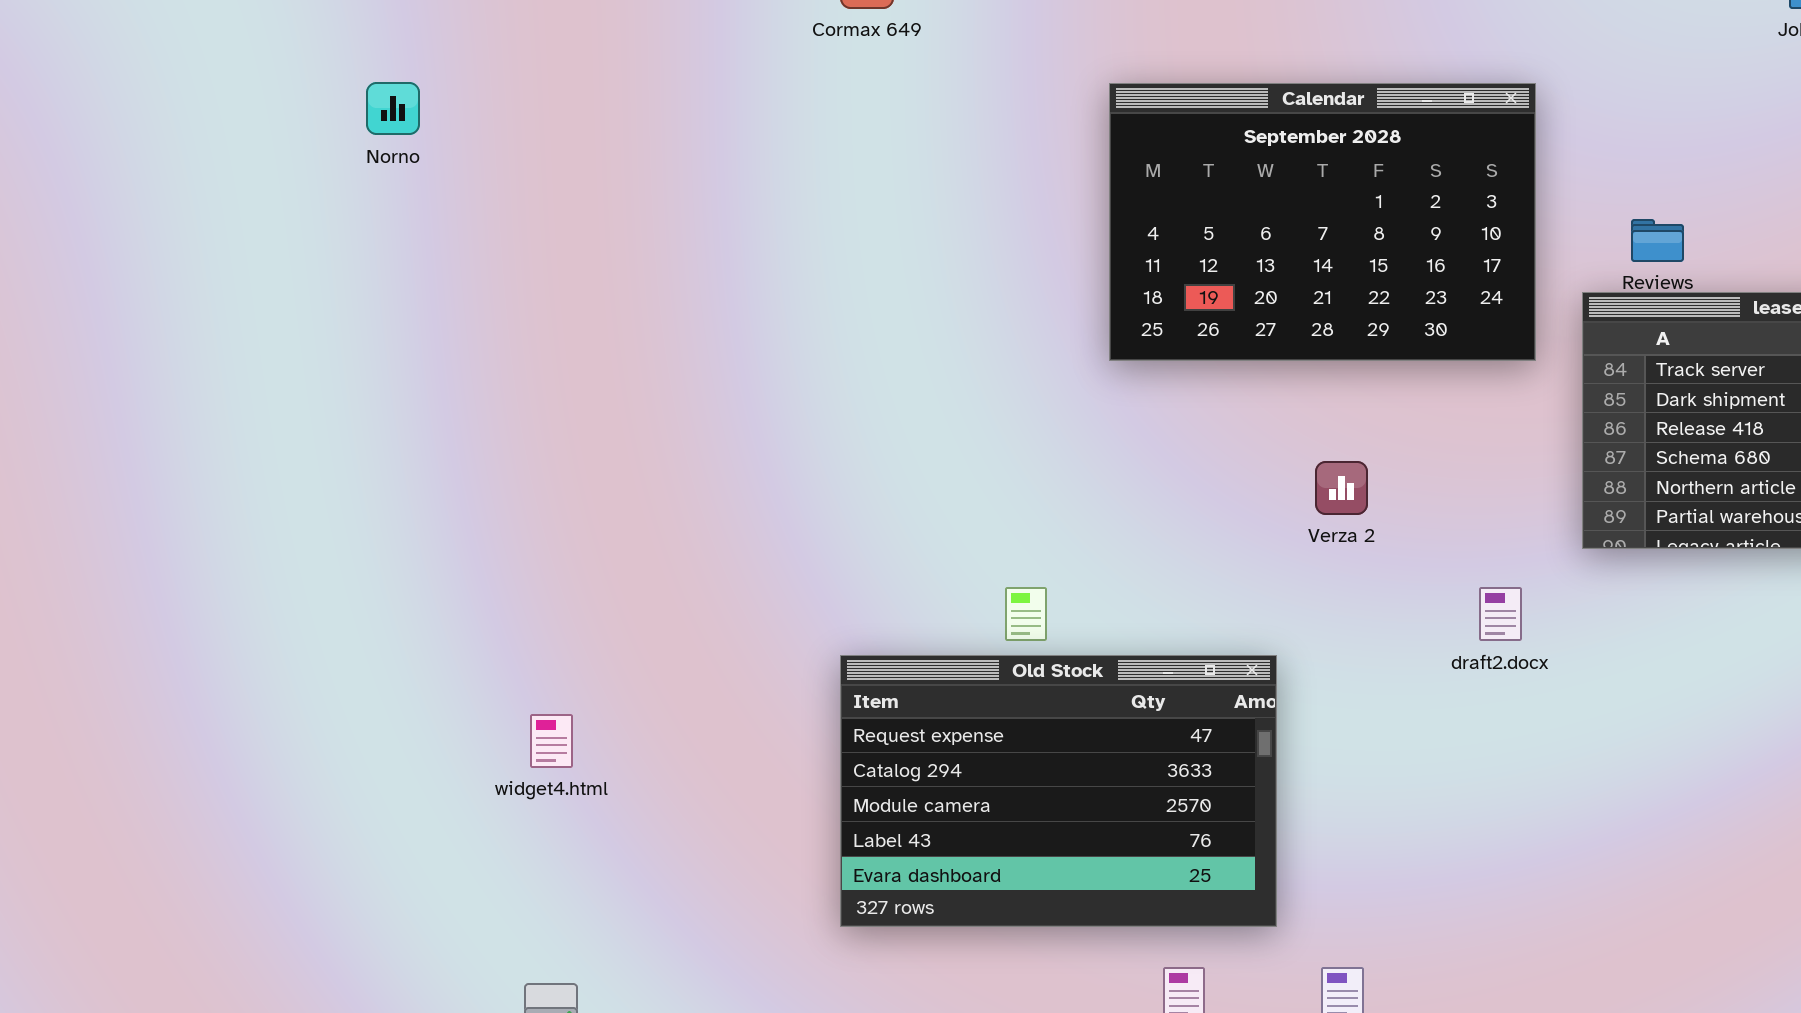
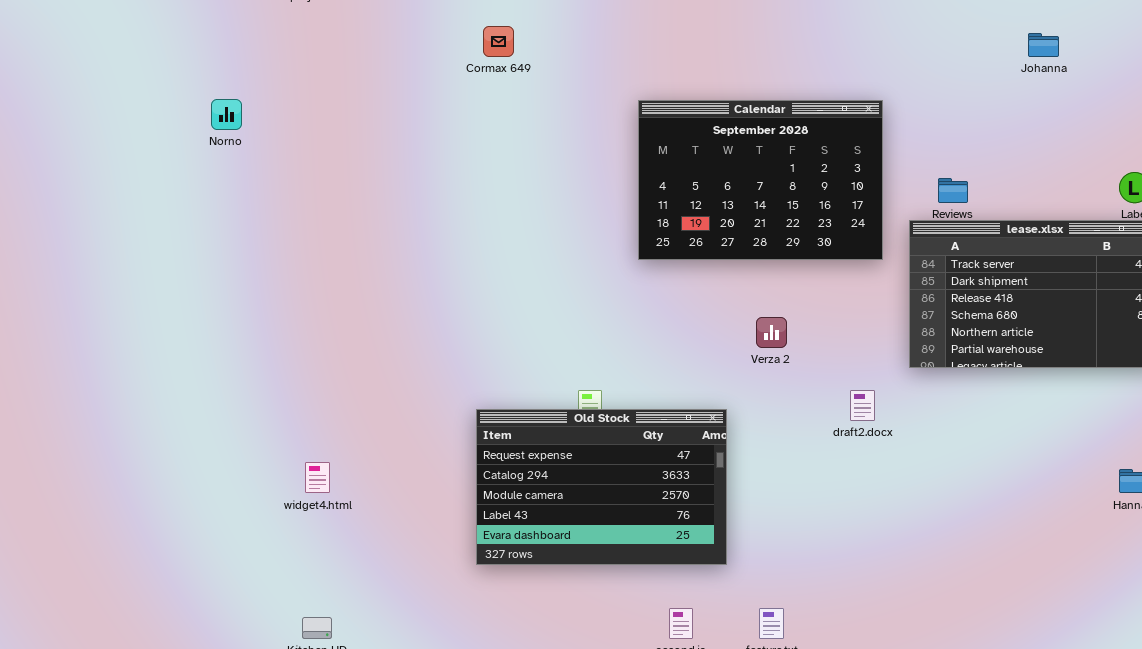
Old Stock: [840,655,1277,927] -> [476,409,727,565], moved

